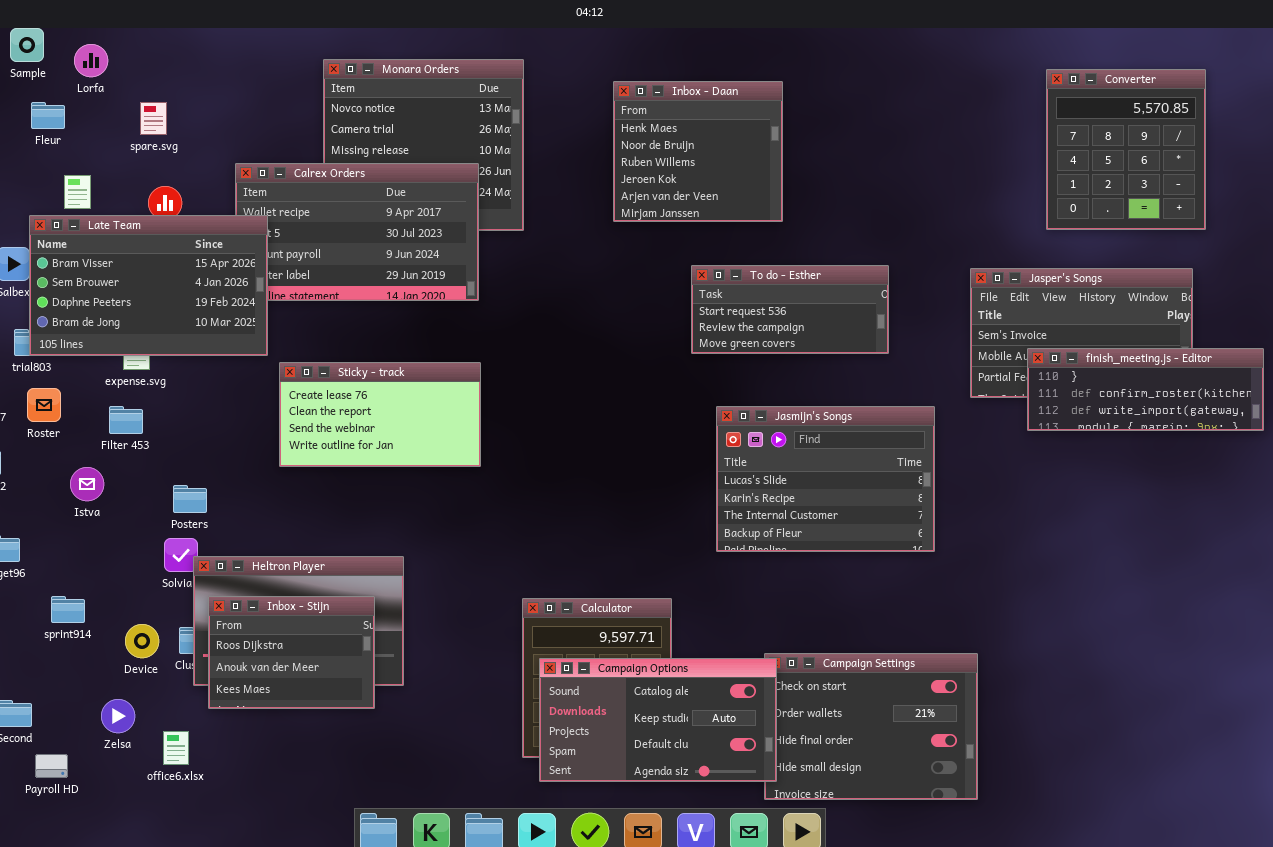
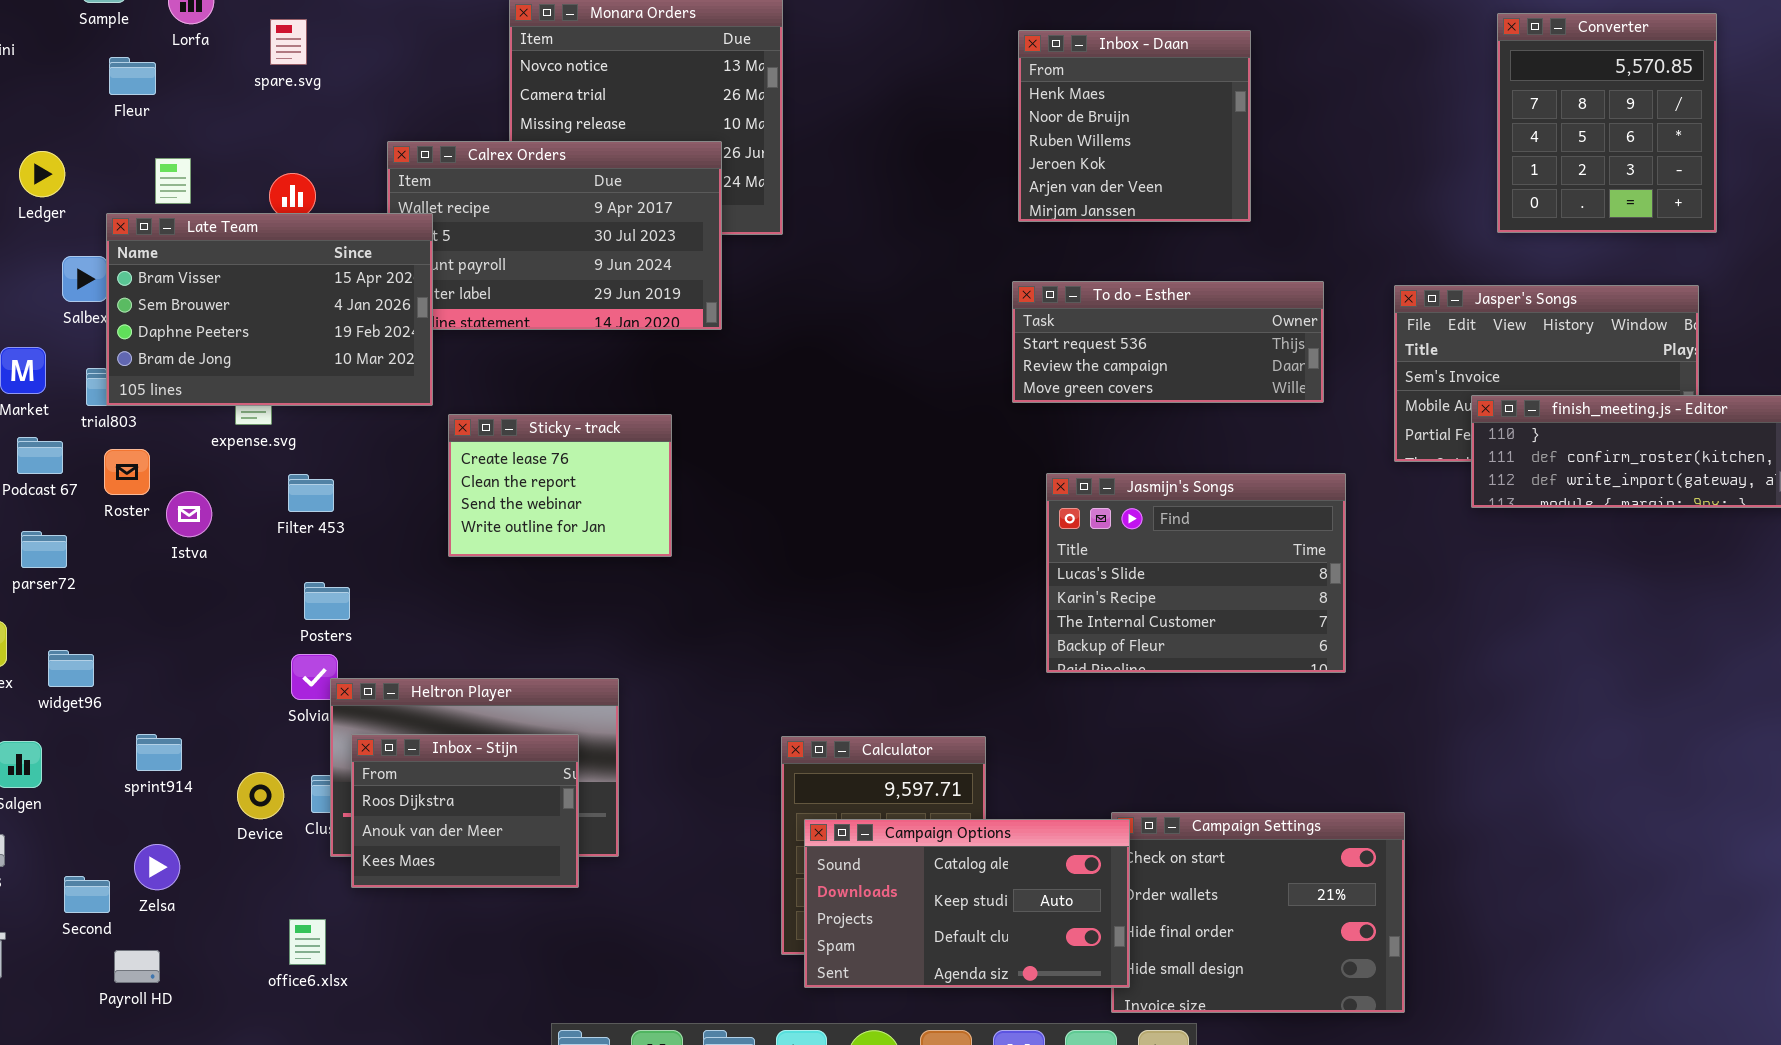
Inbox - Daan: [613,81,783,222] -> [1018,30,1251,222], moved
spare.svg: [140,102,167,135] -> [270,19,307,65], moved
To do - Esther: [691,265,889,354] -> [1012,281,1324,403], resized
Sticky - track: [279,362,481,467] -> [448,414,672,557], resized
Filter 453: [109,406,143,434] -> [288,474,334,512], moved
Istva: [70,467,104,501] -> [166,491,212,537], moved
Zelsa: [101,699,135,733] -> [134,844,180,890], moved

